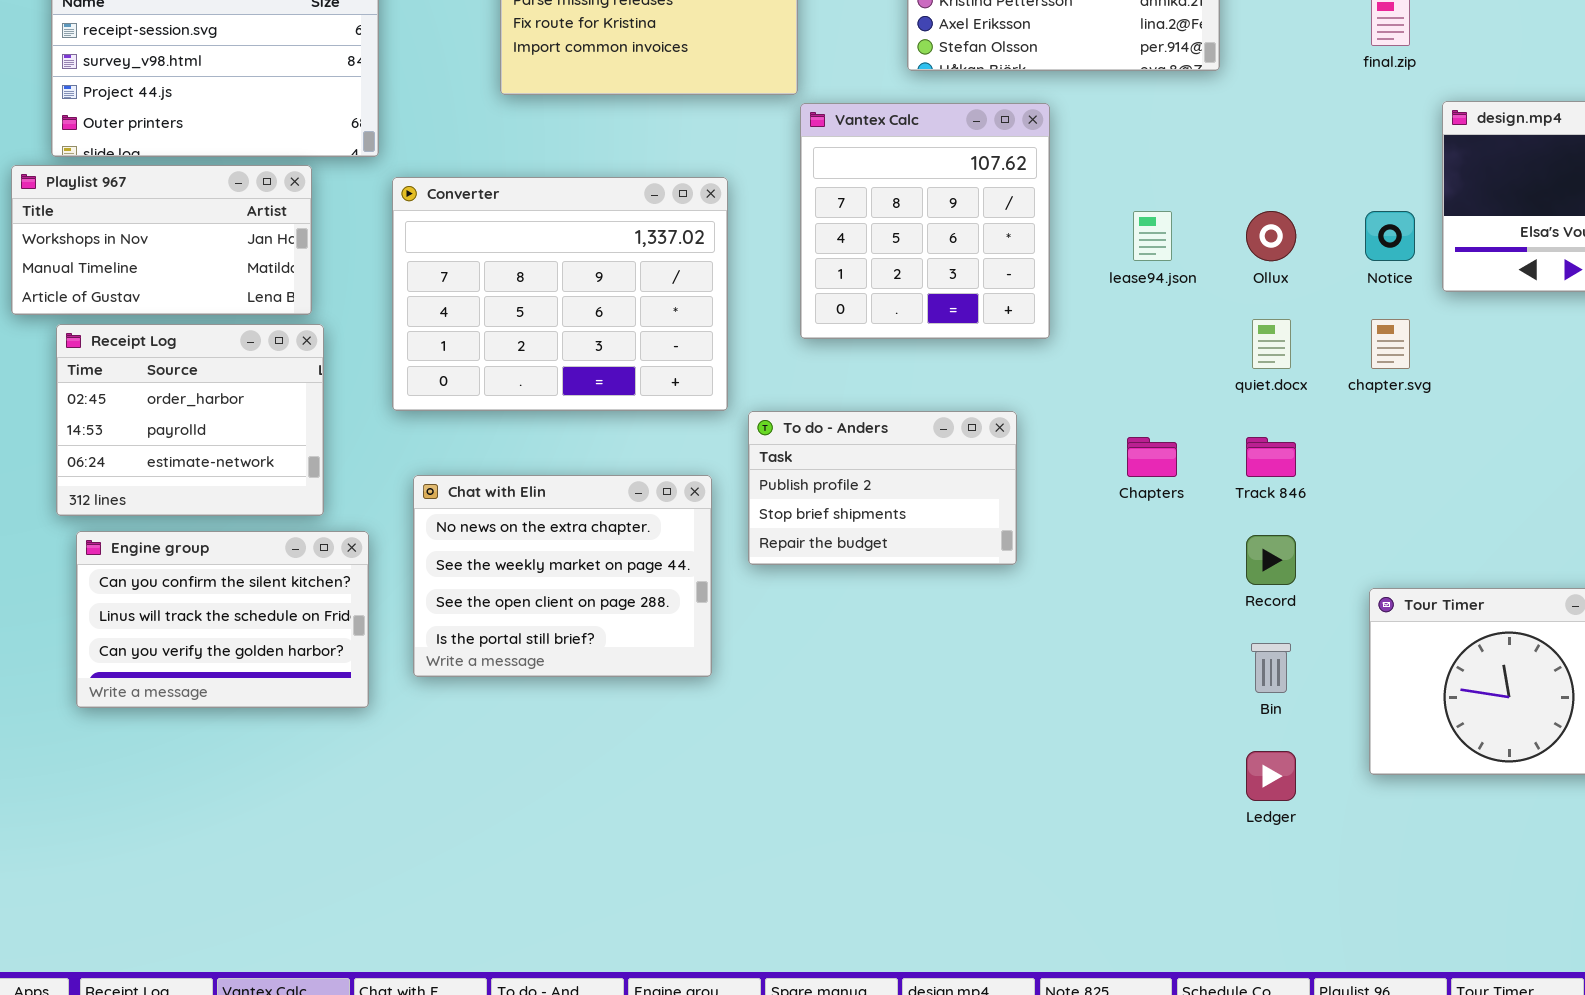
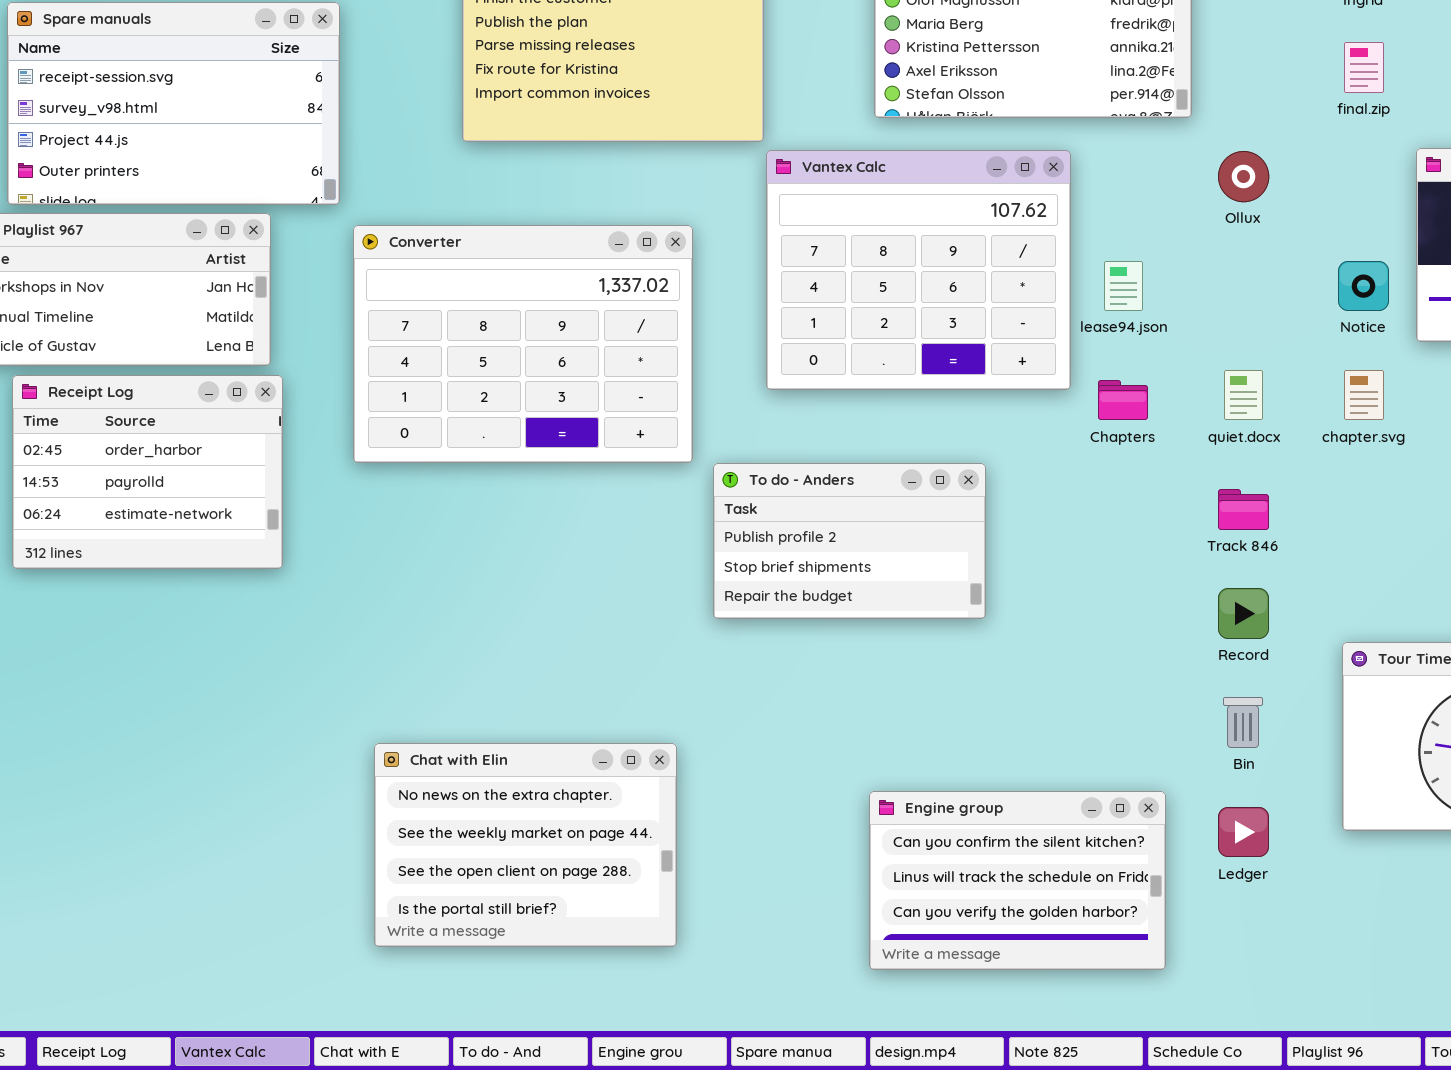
Vantex Calc: [800,103,1050,339] -> [766,150,1071,390], resized
Ollux: [1246,211,1296,261] -> [1218,151,1269,202], moved
Chapters: [1127,437,1177,477] -> [1098,380,1148,420], moved
Chat with Elin: [413,475,712,677] -> [374,743,677,947], moved
Engine group: [76,531,369,708] -> [869,791,1166,970], moved

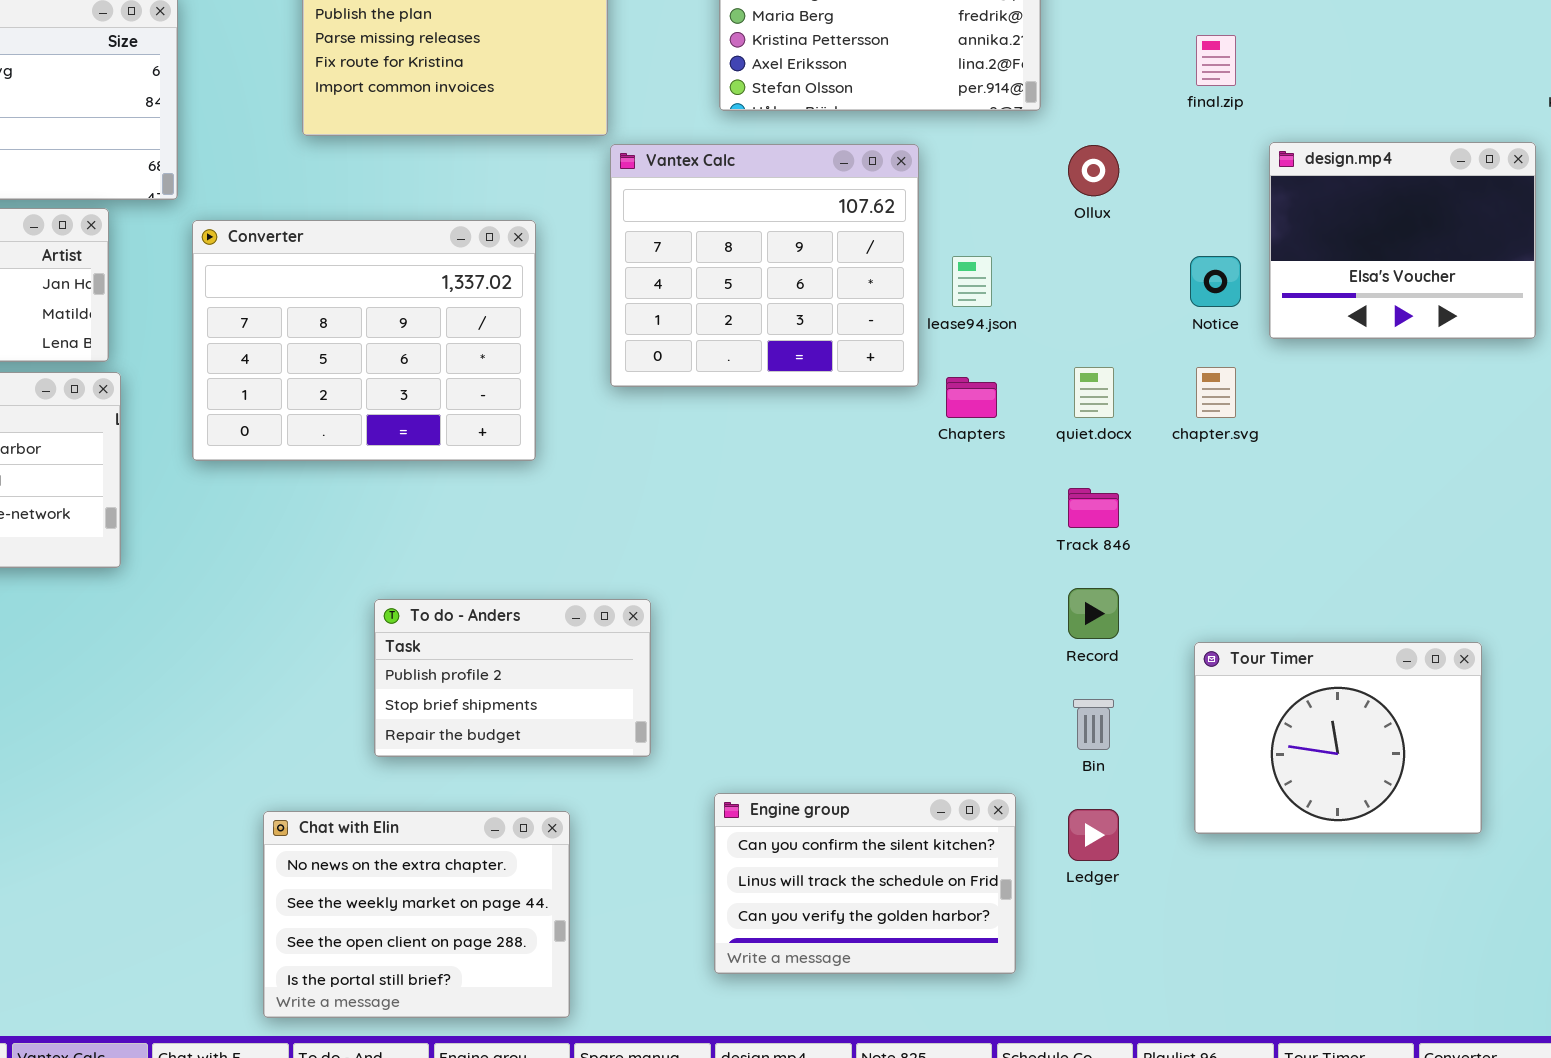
To do - Anders: [713,463,986,619] -> [374,599,651,757], moved
Chat with Elin: [374,743,677,947] -> [263,811,570,1018], moved

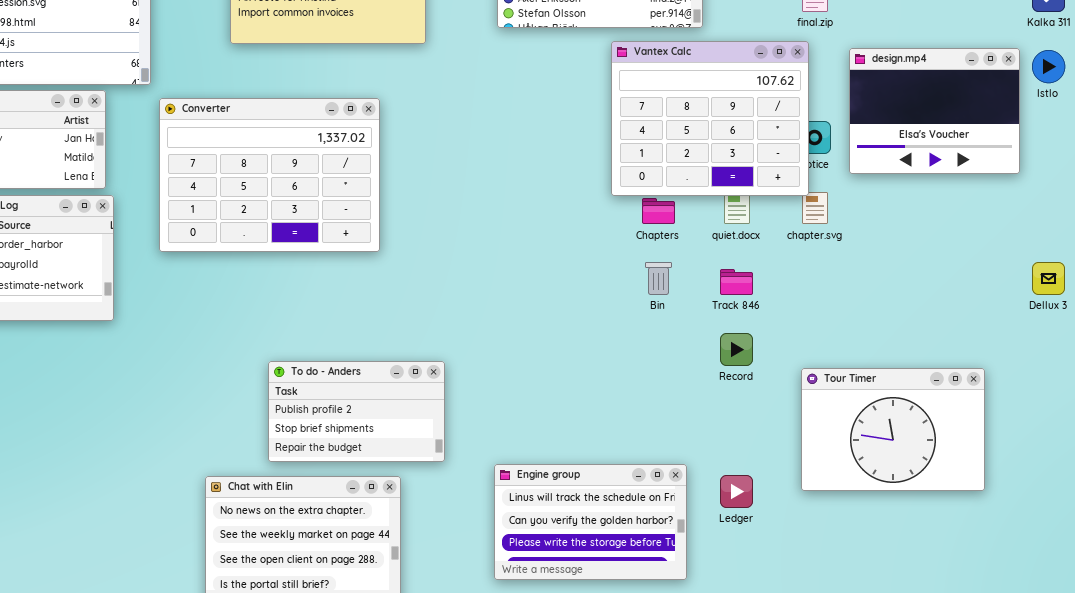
Vantex Calc: [610,144,919,387] -> [611,41,809,196], moved
To do - Anders: [374,599,651,757] -> [268,361,445,462], moved
Bin: [1073,699,1114,750] -> [645,262,672,295], moved
Engine group: [714,793,1016,974] -> [494,464,687,580], scrolled down 1 row

